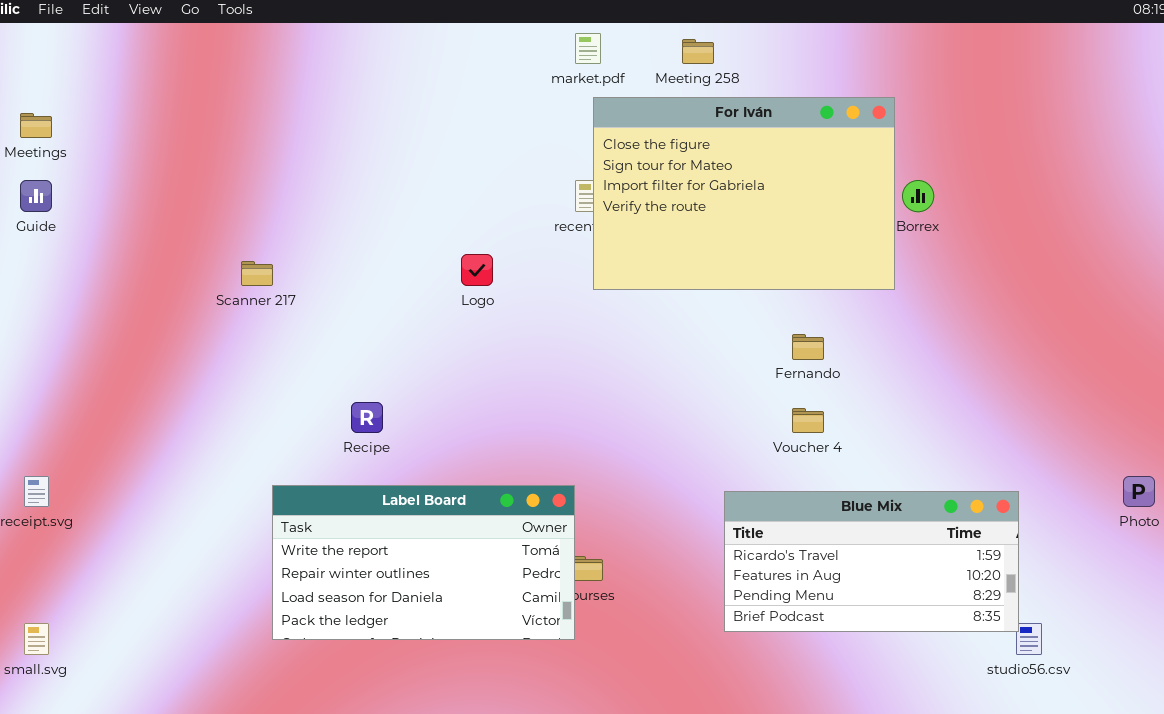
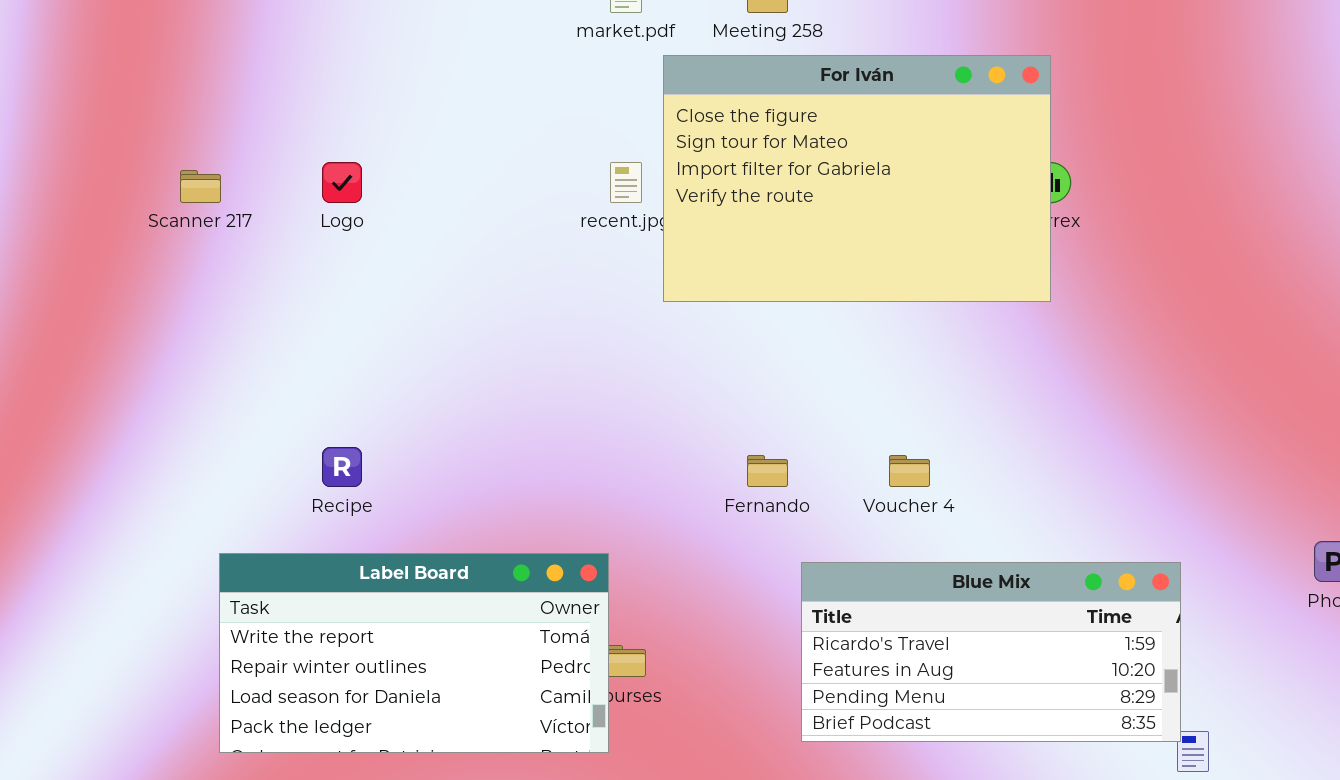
For Iván: [593,97,895,290] -> [663,55,1051,302], moved
Logo: [461,254,493,286] -> [322,162,362,203], moved
Scanner 217: [241,261,273,286] -> [180,170,221,203], moved
Fernando: [792,334,824,360] -> [747,455,788,487], moved

